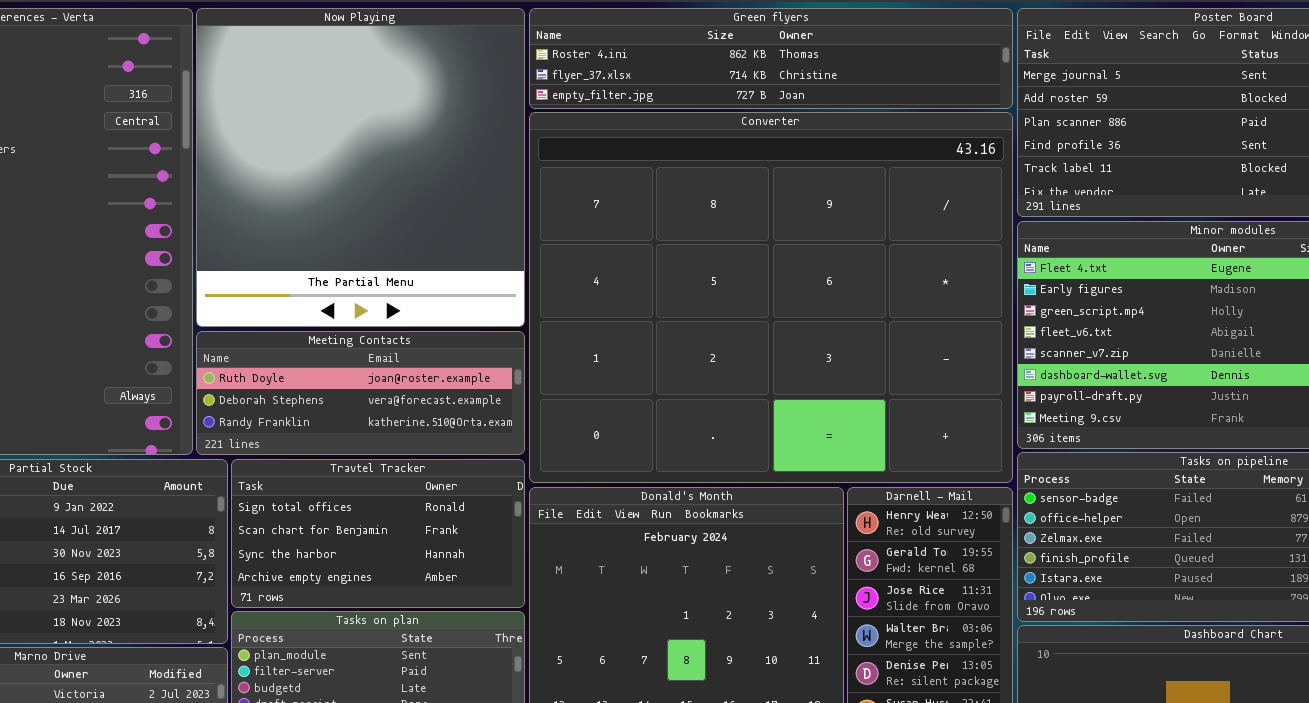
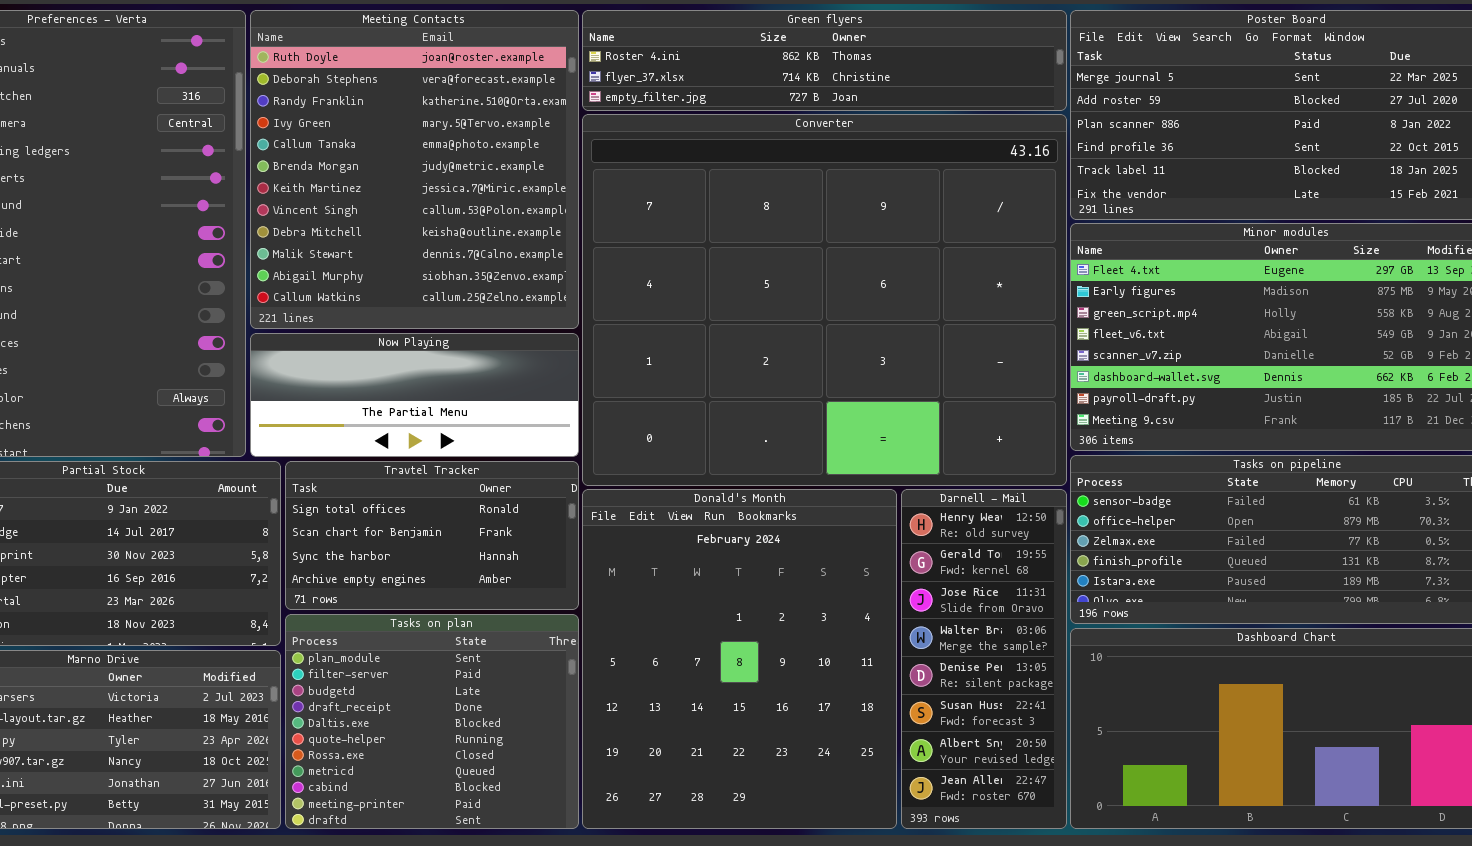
Now Playing: [196,8,525,327] -> [250,333,579,457], moved, resized
Meeting Contacts: [196,331,525,455] -> [250,10,579,329], moved, resized

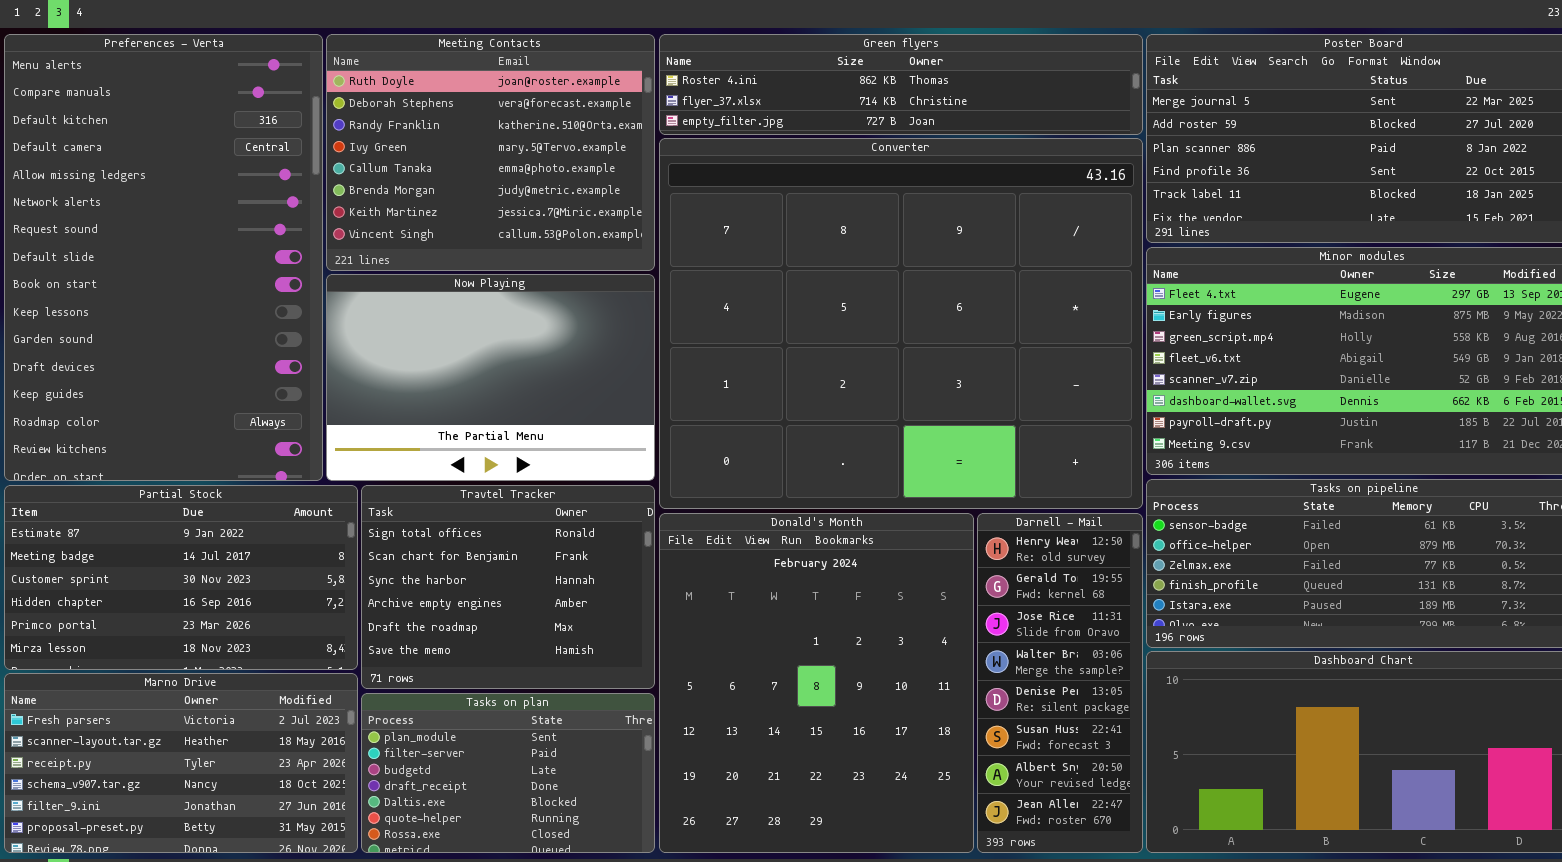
Meeting Contacts: [250,10,579,329] -> [326,34,655,271], resized
Now Playing: [250,333,579,457] -> [326,274,655,481], resized
Travtel Tracker: [285,461,579,610] -> [361,485,655,689], resized
Tasks on plan: [285,614,579,829] -> [361,693,655,853], resized

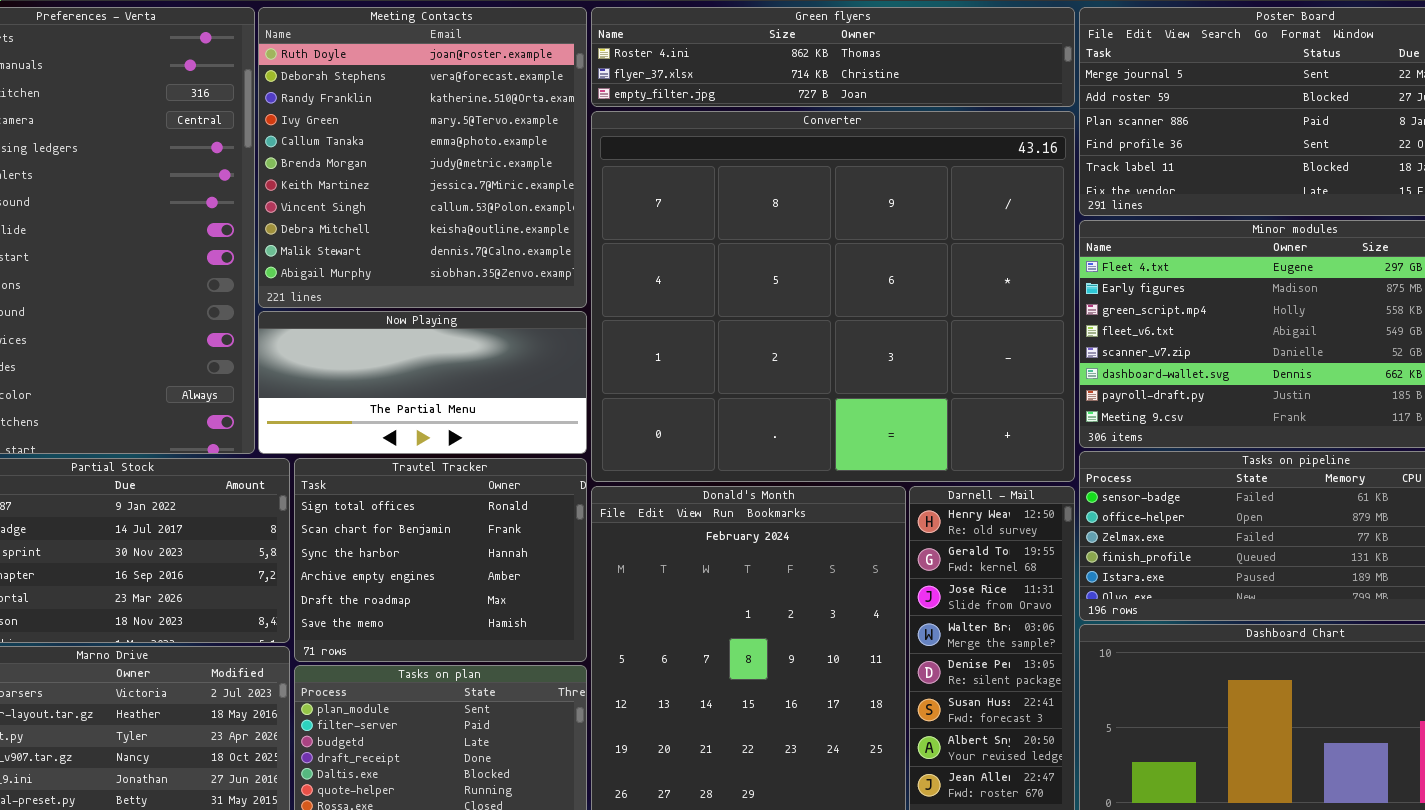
Meeting Contacts: [326,34,655,271] -> [258,7,587,308], resized
Now Playing: [326,274,655,481] -> [258,311,587,454], resized

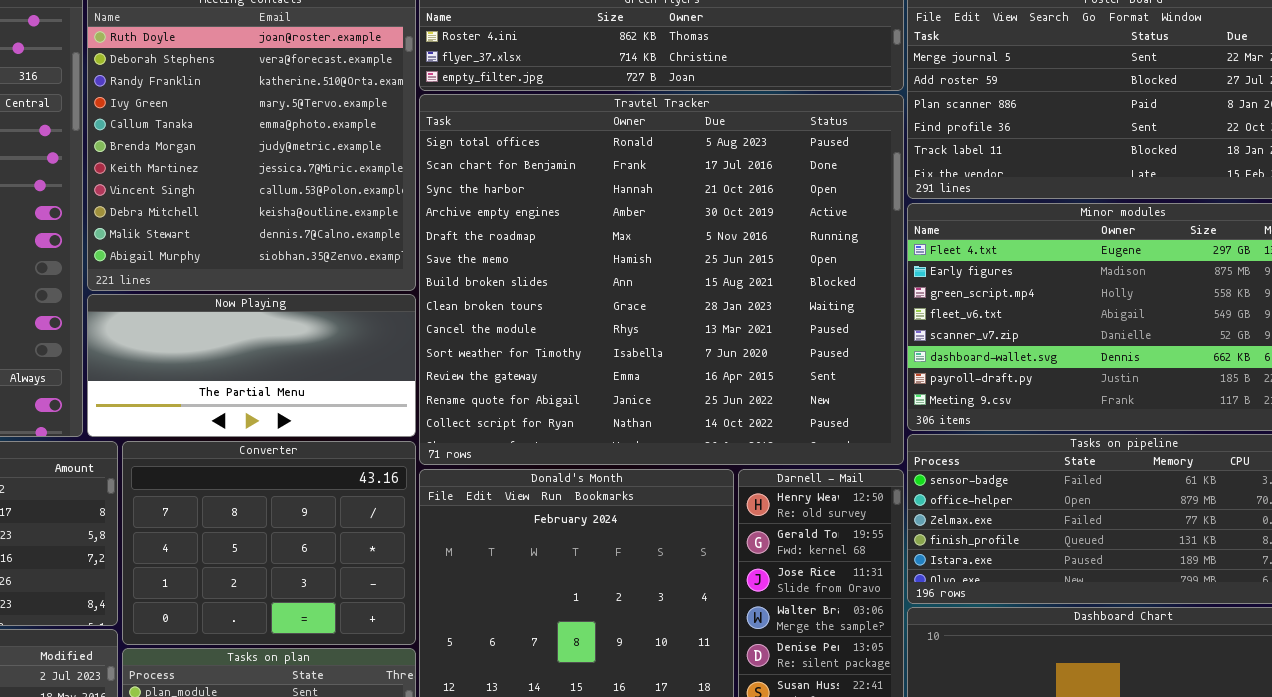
Converter: [591,111,1075,482] -> [122,441,416,645], moved, resized
Travtel Tracker: [294,458,587,662] -> [419,94,904,465], moved, resized

